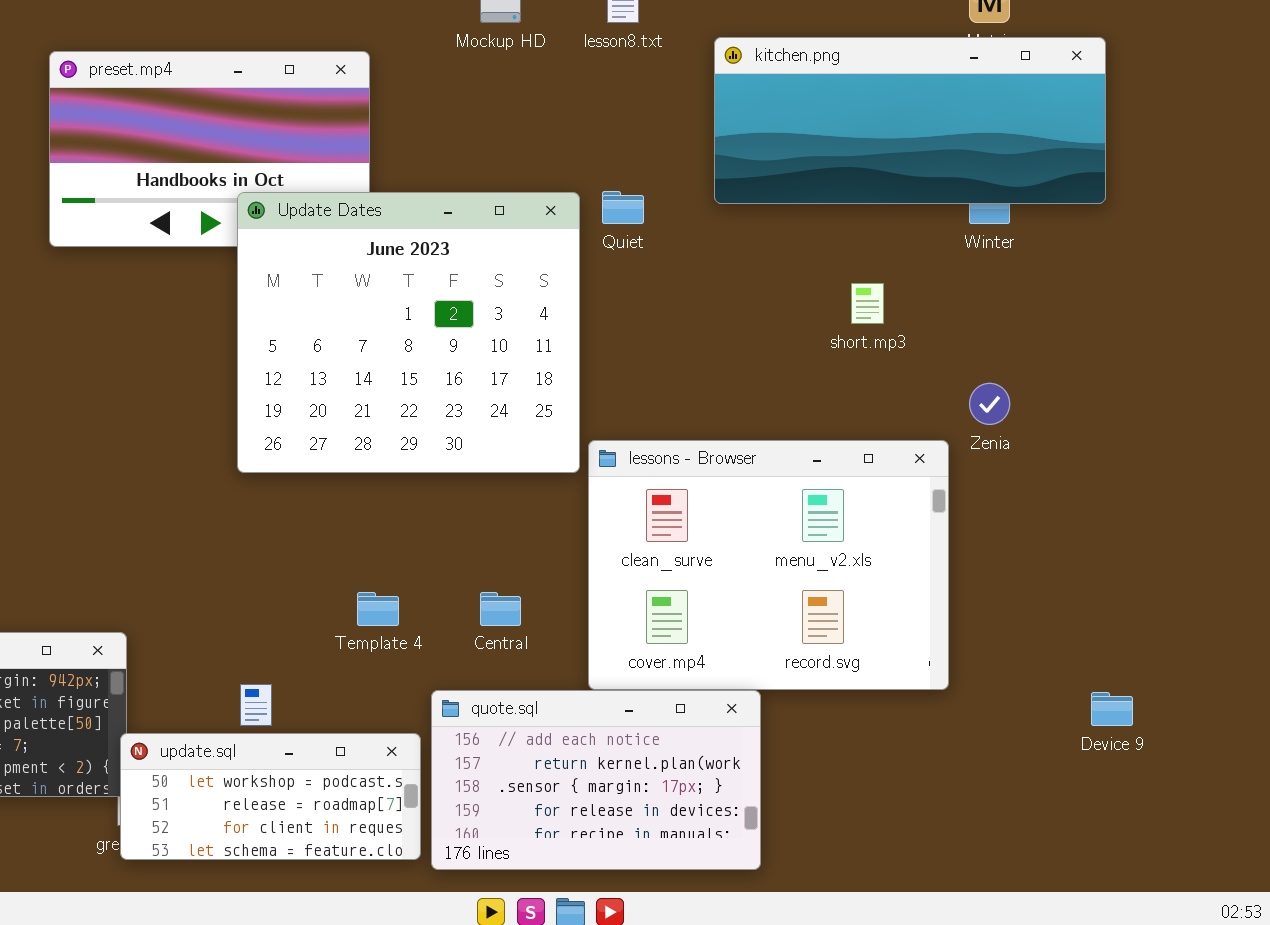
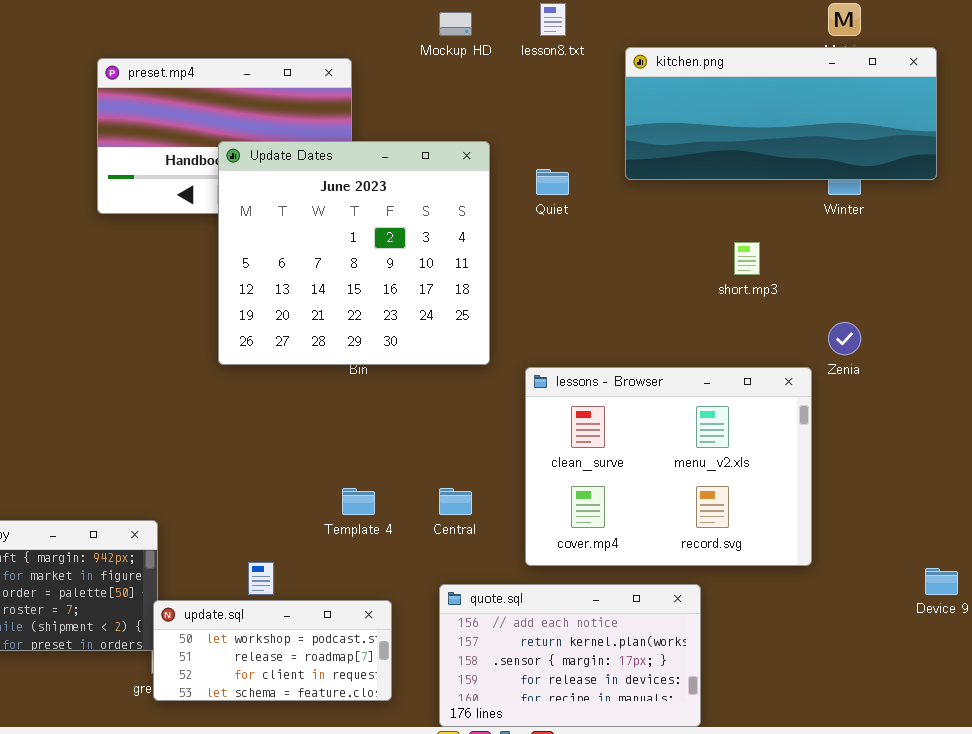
Update Dates: [237,192,580,473] -> [218,141,490,365], moved
quote.sql: [431,690,761,870] -> [439,584,701,727], moved

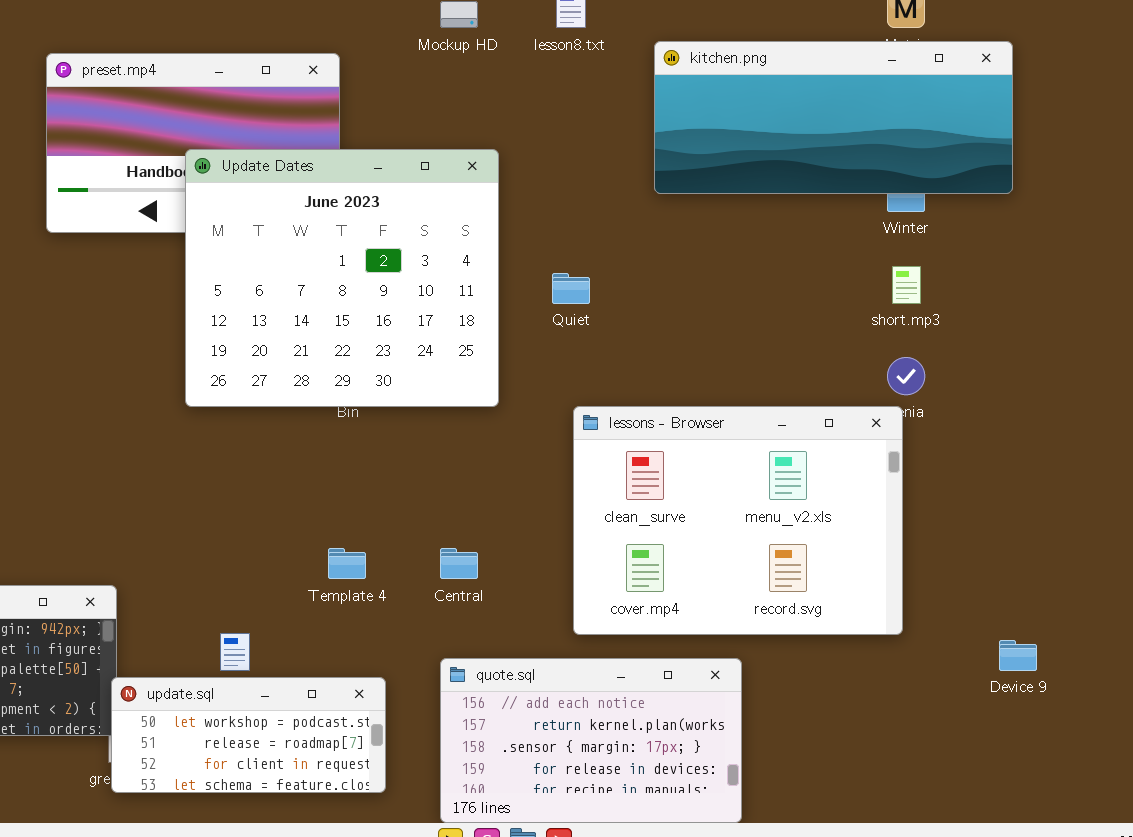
Quiet: [536,169,569,195] -> [552,273,590,304], moved
short.mp3: [734,242,760,275] -> [892,266,921,304], moved
lessons - Browser: [525,367,812,566] -> [573,406,903,635], moved

